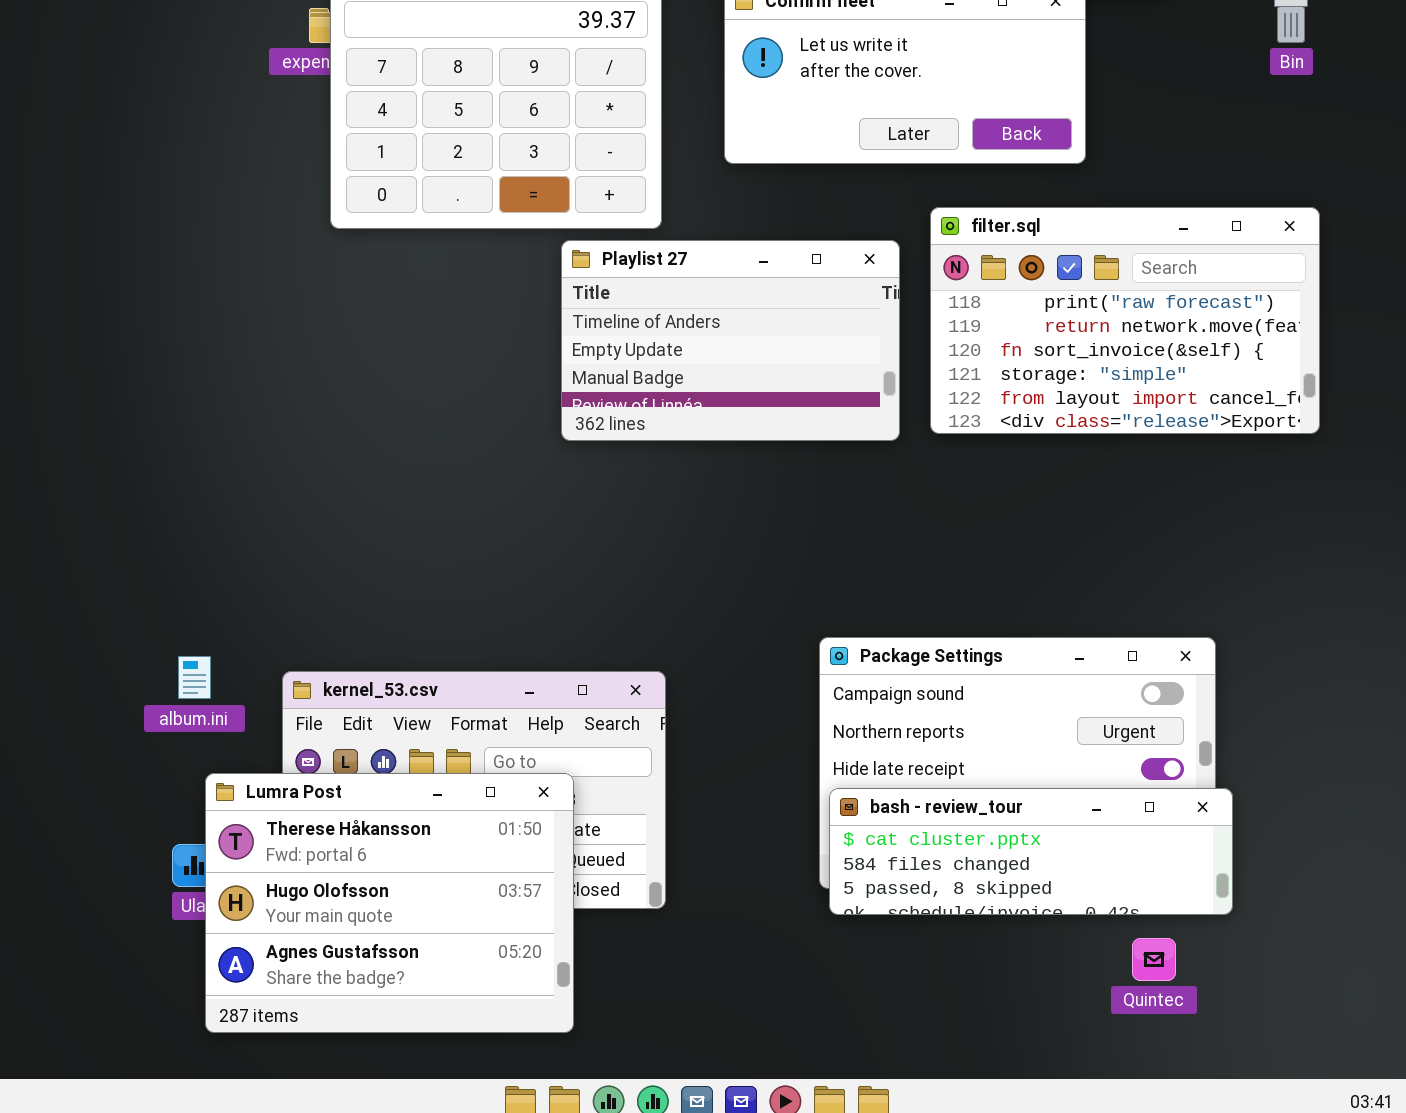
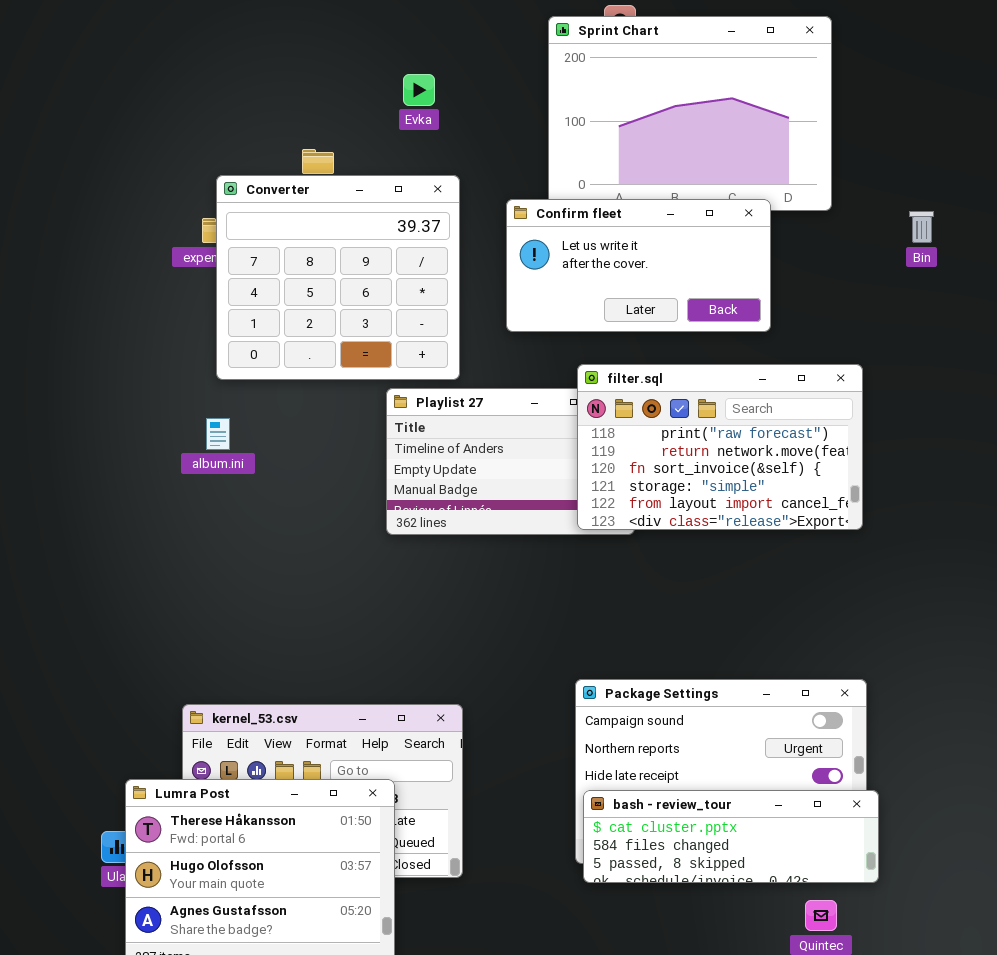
filter.sql: [930,207,1320,434] -> [577,364,863,530], moved
album.ini: [178,656,211,699] -> [206,418,230,450], moved

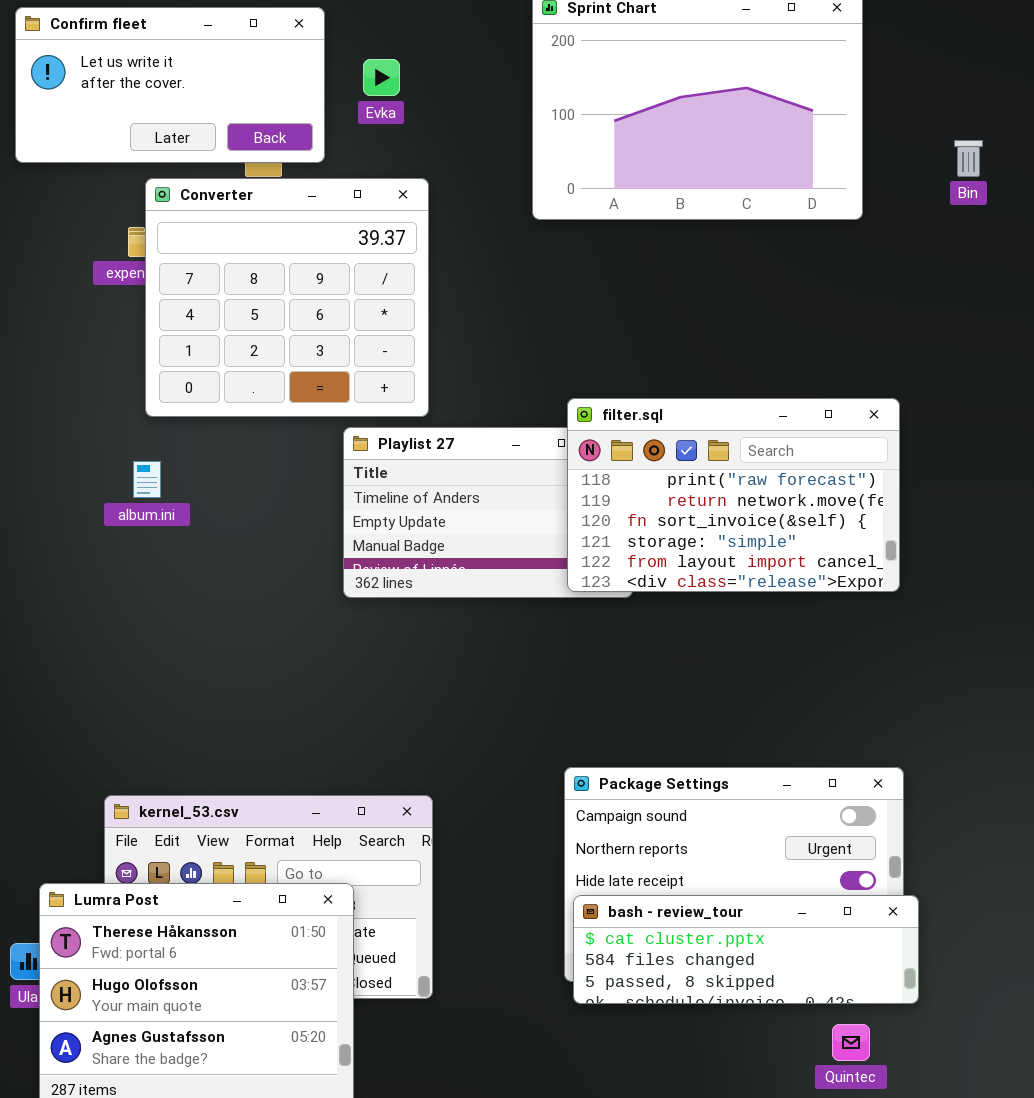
Confirm fleet: [506,199,771,332] -> [15,7,325,163], moved
Bin: [909,211,934,243] -> [954,140,983,177], moved

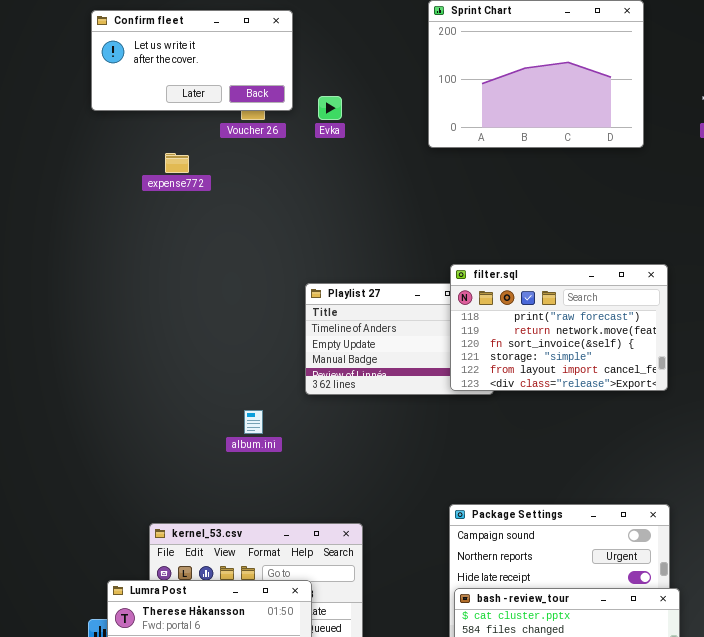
Evka: [363,59,400,96] -> [318,96,342,120], moved
Converter: [145,178,429,417] -> none, closed
album.ini: [133,461,161,498] -> [244,410,263,434], moved

